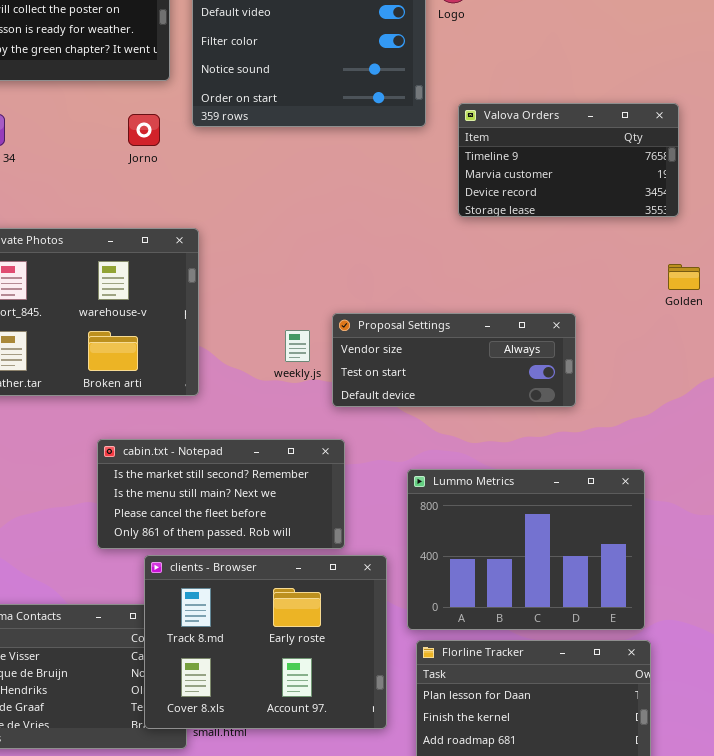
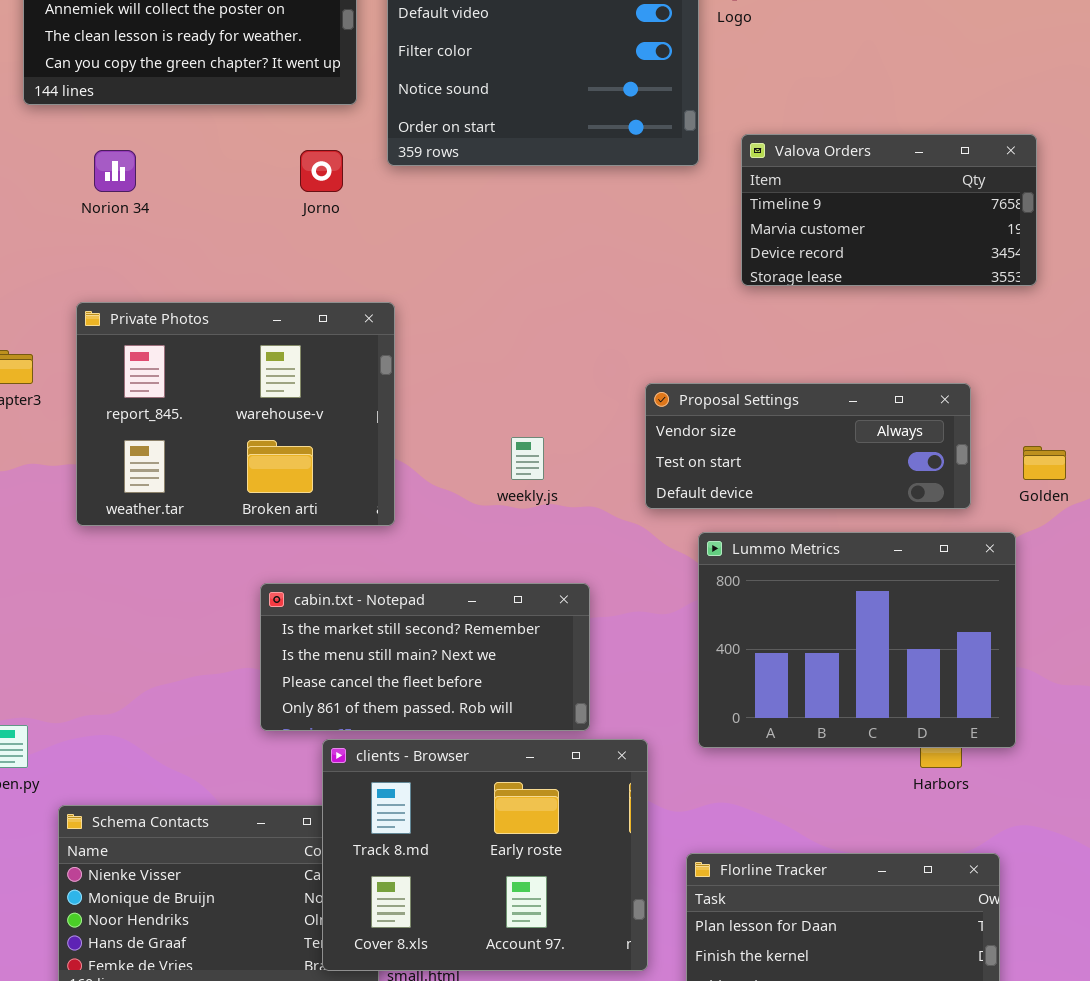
Golden: [668,264,700,290] -> [1023,446,1066,480], moved
Proposal Settings: [332,313,576,407] -> [645,383,971,509], moved
Lummo Metrics: [407,469,645,630] -> [698,532,1016,748], moved

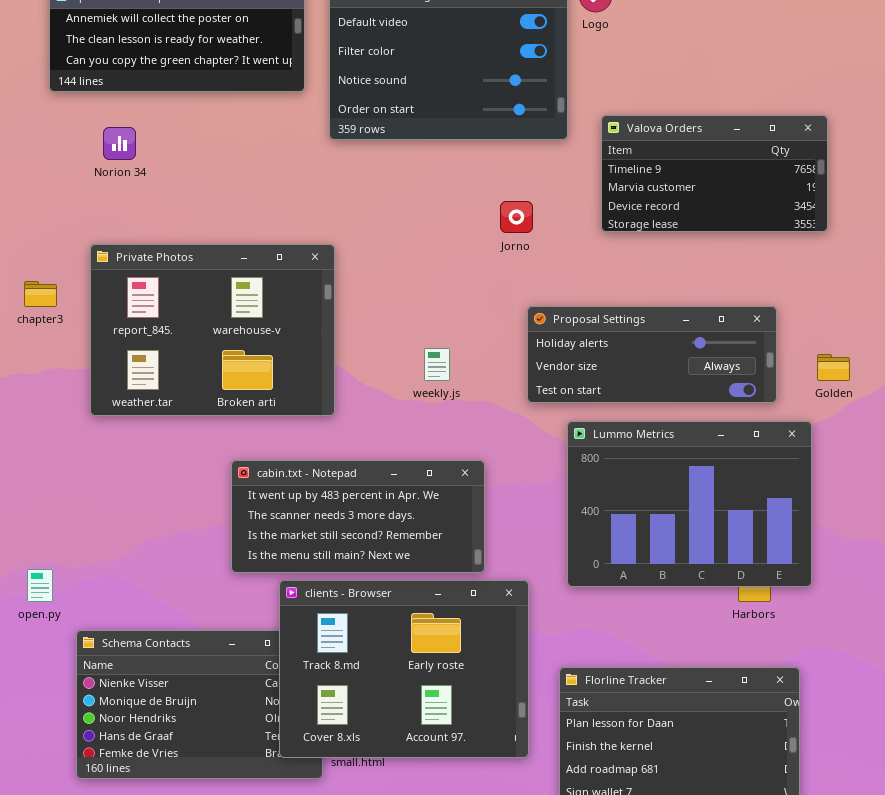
Jorno: [300,150,343,192] -> [500,201,533,233], moved
Proposal Settings: [645,383,971,509] -> [527,306,777,403], scrolled up 1 row
cabin.txt - Notepad: [260,583,590,731] -> [231,460,485,573], scrolled up 2 rows

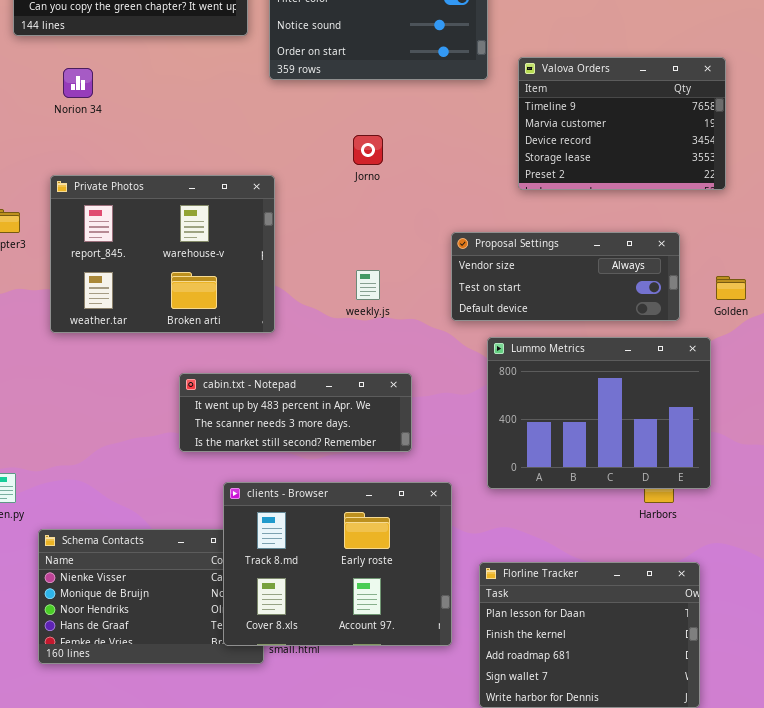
Valova Orders: [601,115,828,232] -> [518,57,726,190], resized
Jorno: [500,201,533,233] -> [353,135,383,165], moved
Proposal Settings: [527,306,777,403] -> [451,232,680,321], scrolled down 1 row
cabin.txt - Notepad: [231,460,485,573] -> [179,373,412,452], resized

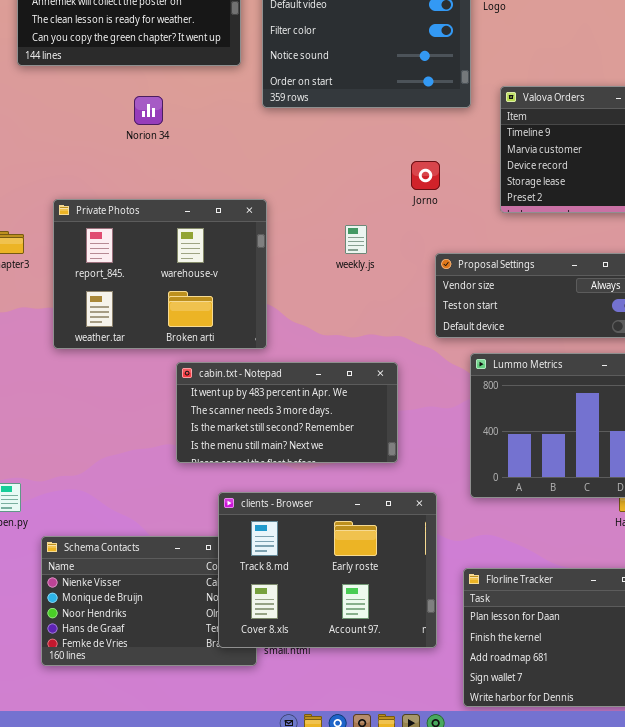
Norion 34: [63,68,93,98] -> [134,96,163,125], moved
Jorno: [353,135,383,165] -> [411,161,440,190], moved
weekly.js: [356,270,380,300] -> [345,225,367,254], moved
cabin.txt - Notepad: [179,373,412,452] -> [176,362,398,463], resized

